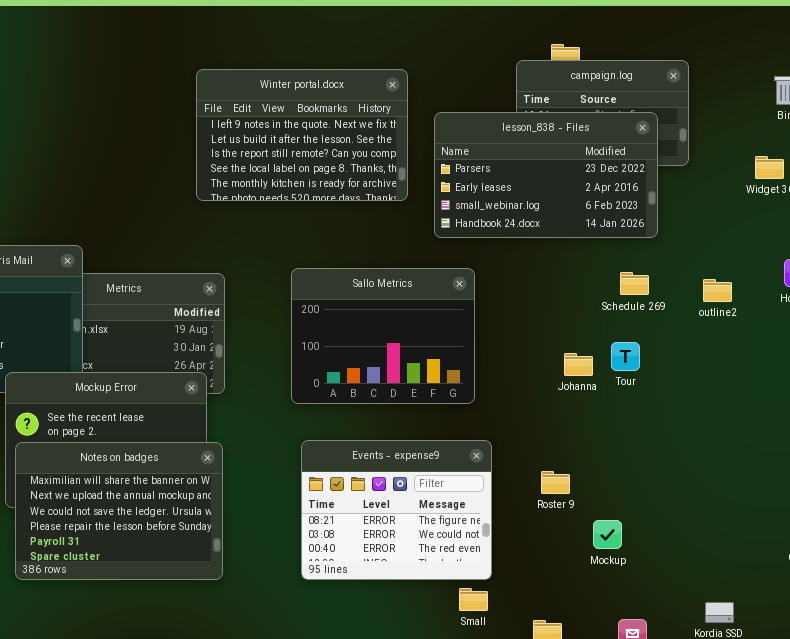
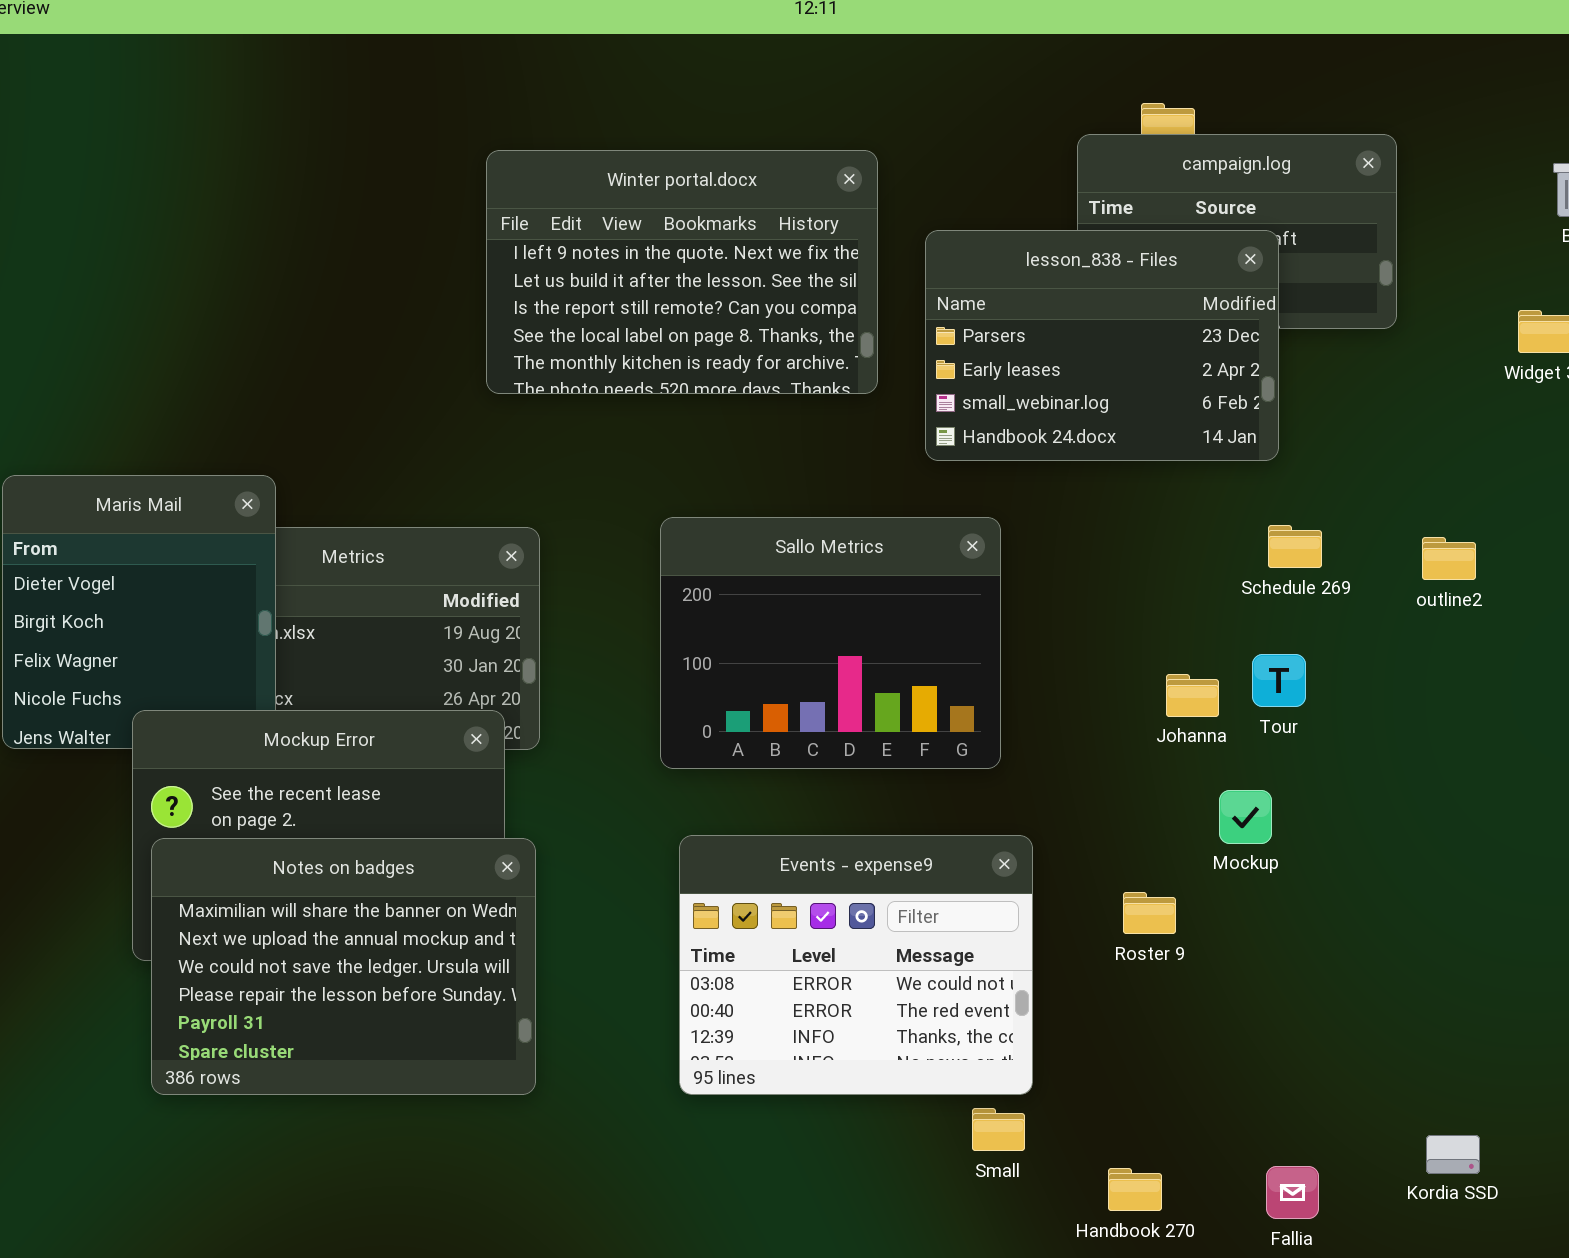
lesson_838 - Files: [434,112,658,238] -> [925,230,1279,461], resized
Events - expense9: [301,440,492,580] -> [679,835,1033,1095], scrolled down 1 row
Mockup: [593,520,622,549] -> [1219,790,1272,844], moved

